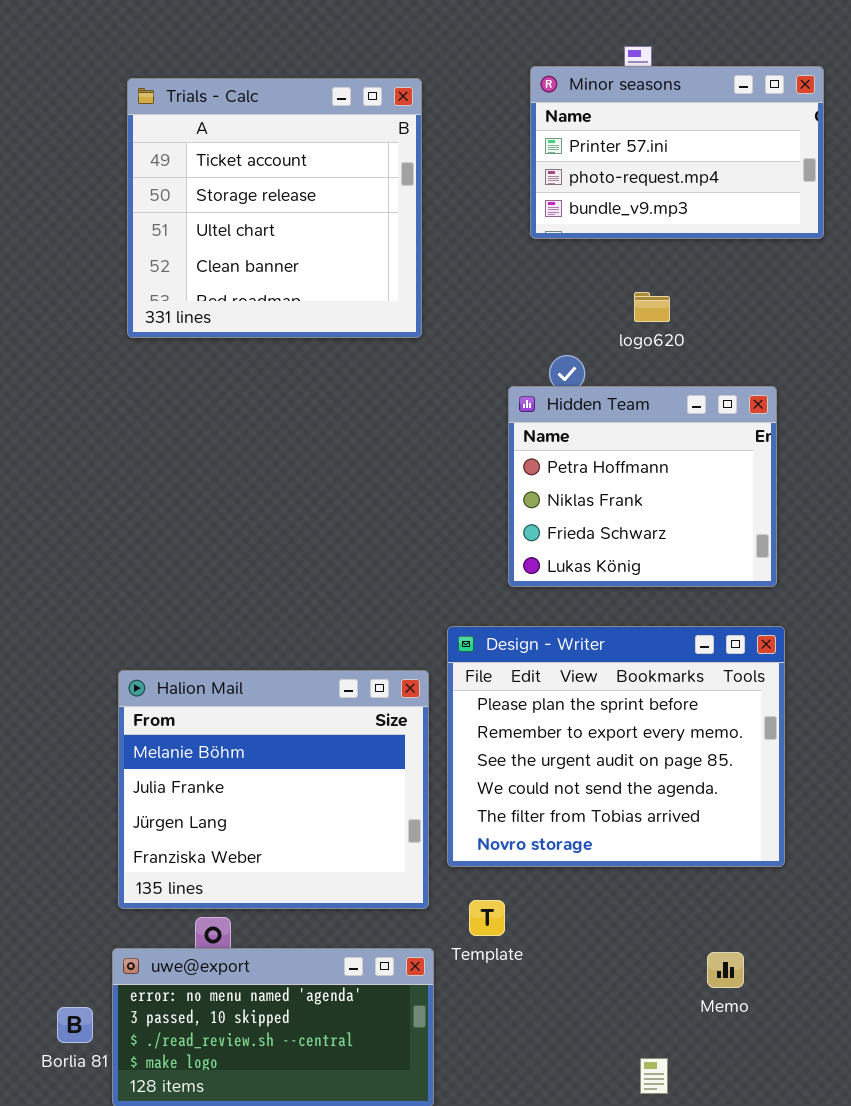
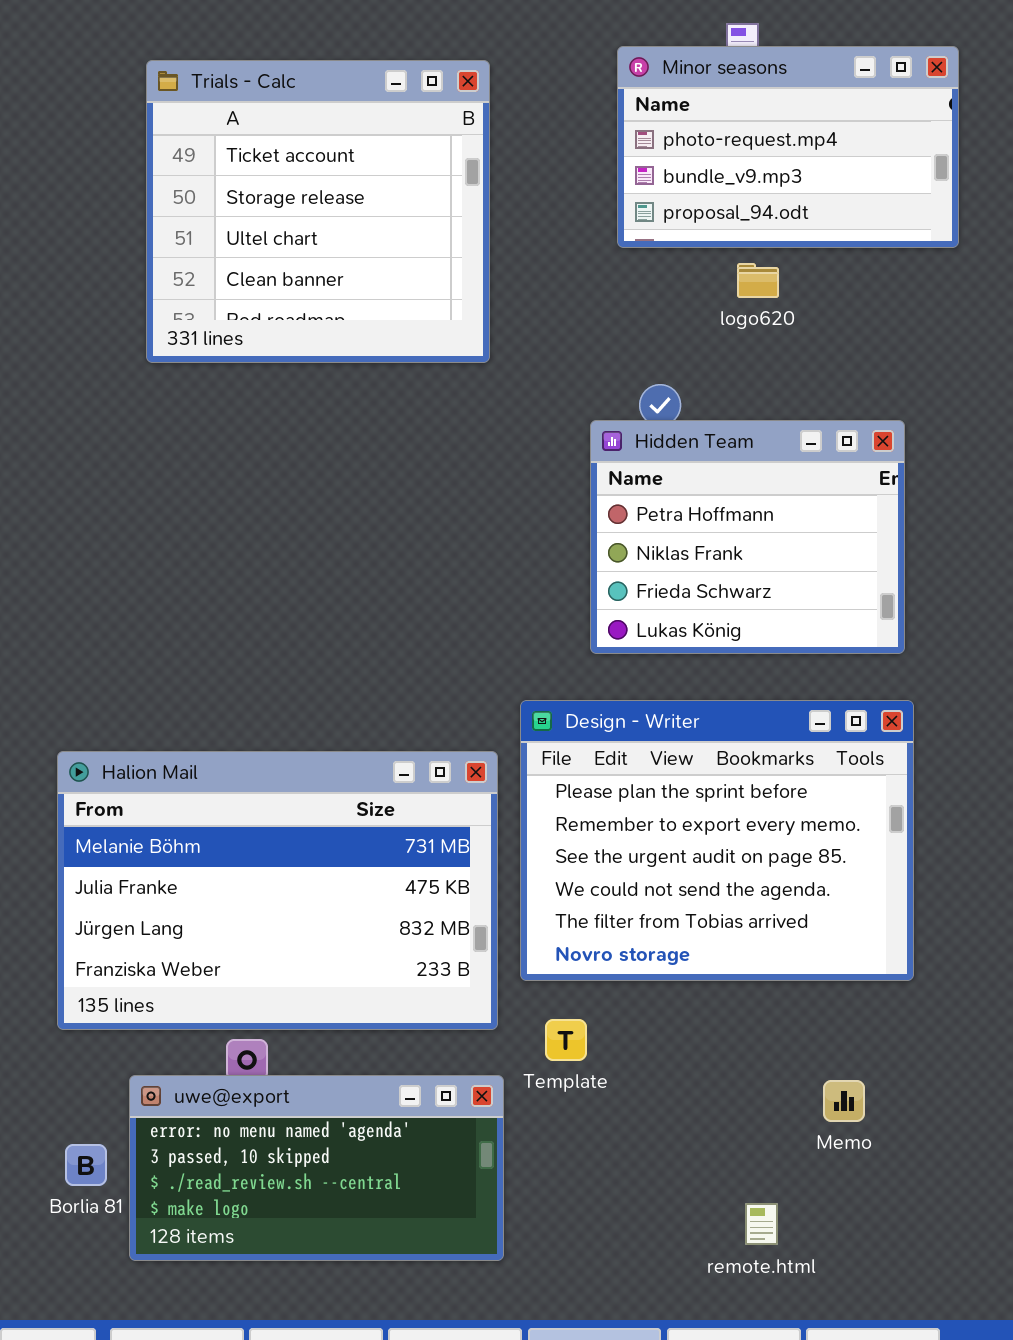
Minor seasons: [530,66,824,239] -> [617,46,959,248], scrolled down 1 row
logo620: [634,292,670,322] -> [737,263,779,298], moved
Halion Mail: [118,670,429,909] -> [57,751,498,1030], resized

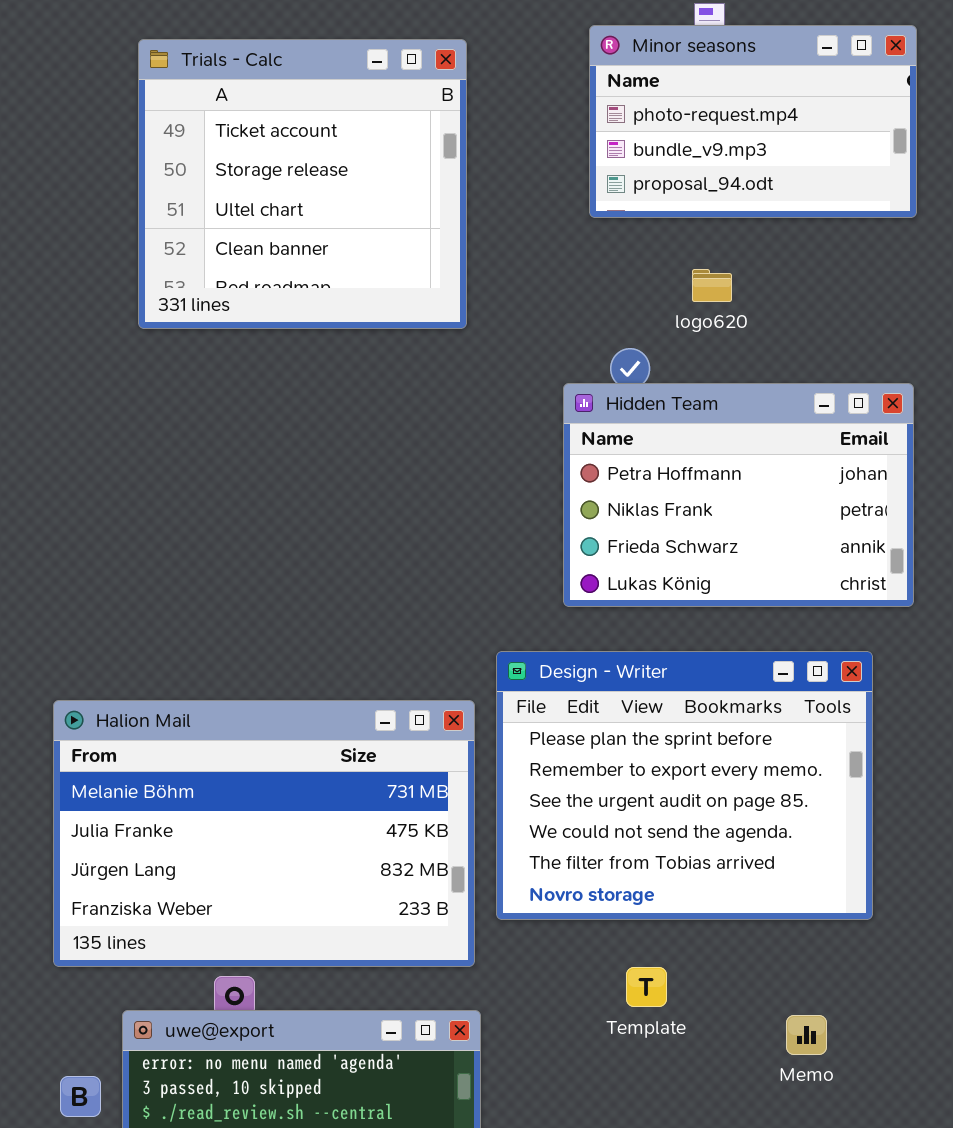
logo620: [737,263,779,298] -> [692,269,732,302], moved
Hidden Team: [590,420,905,654] -> [563,383,914,607], resized
Template: [545,1019,587,1061] -> [626,967,667,1007], moved

